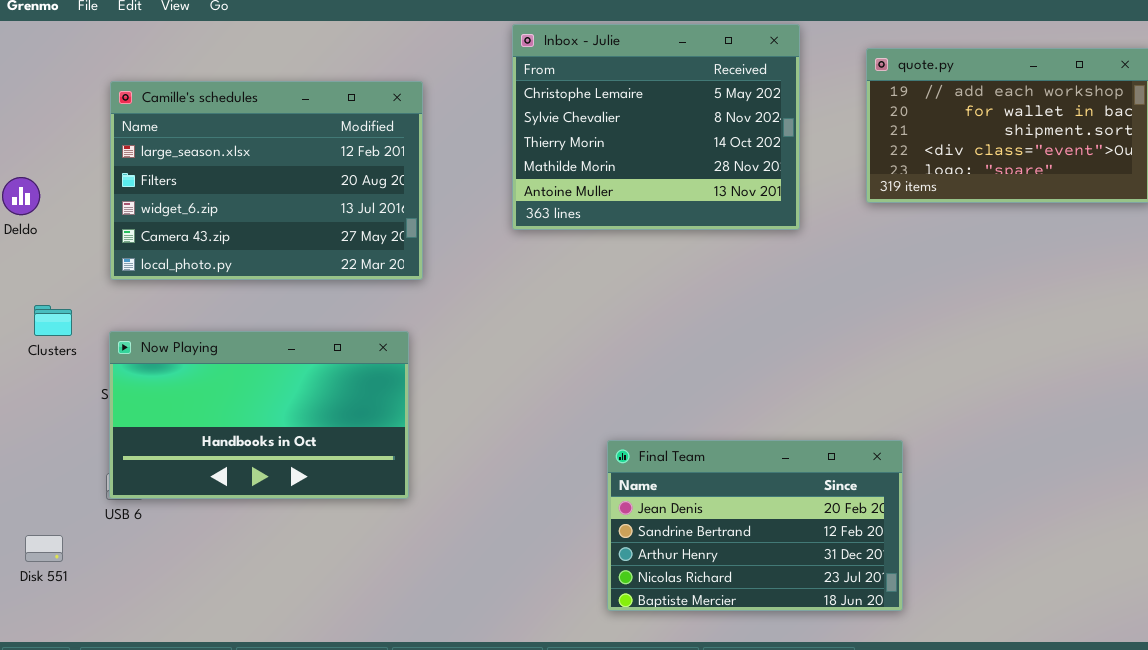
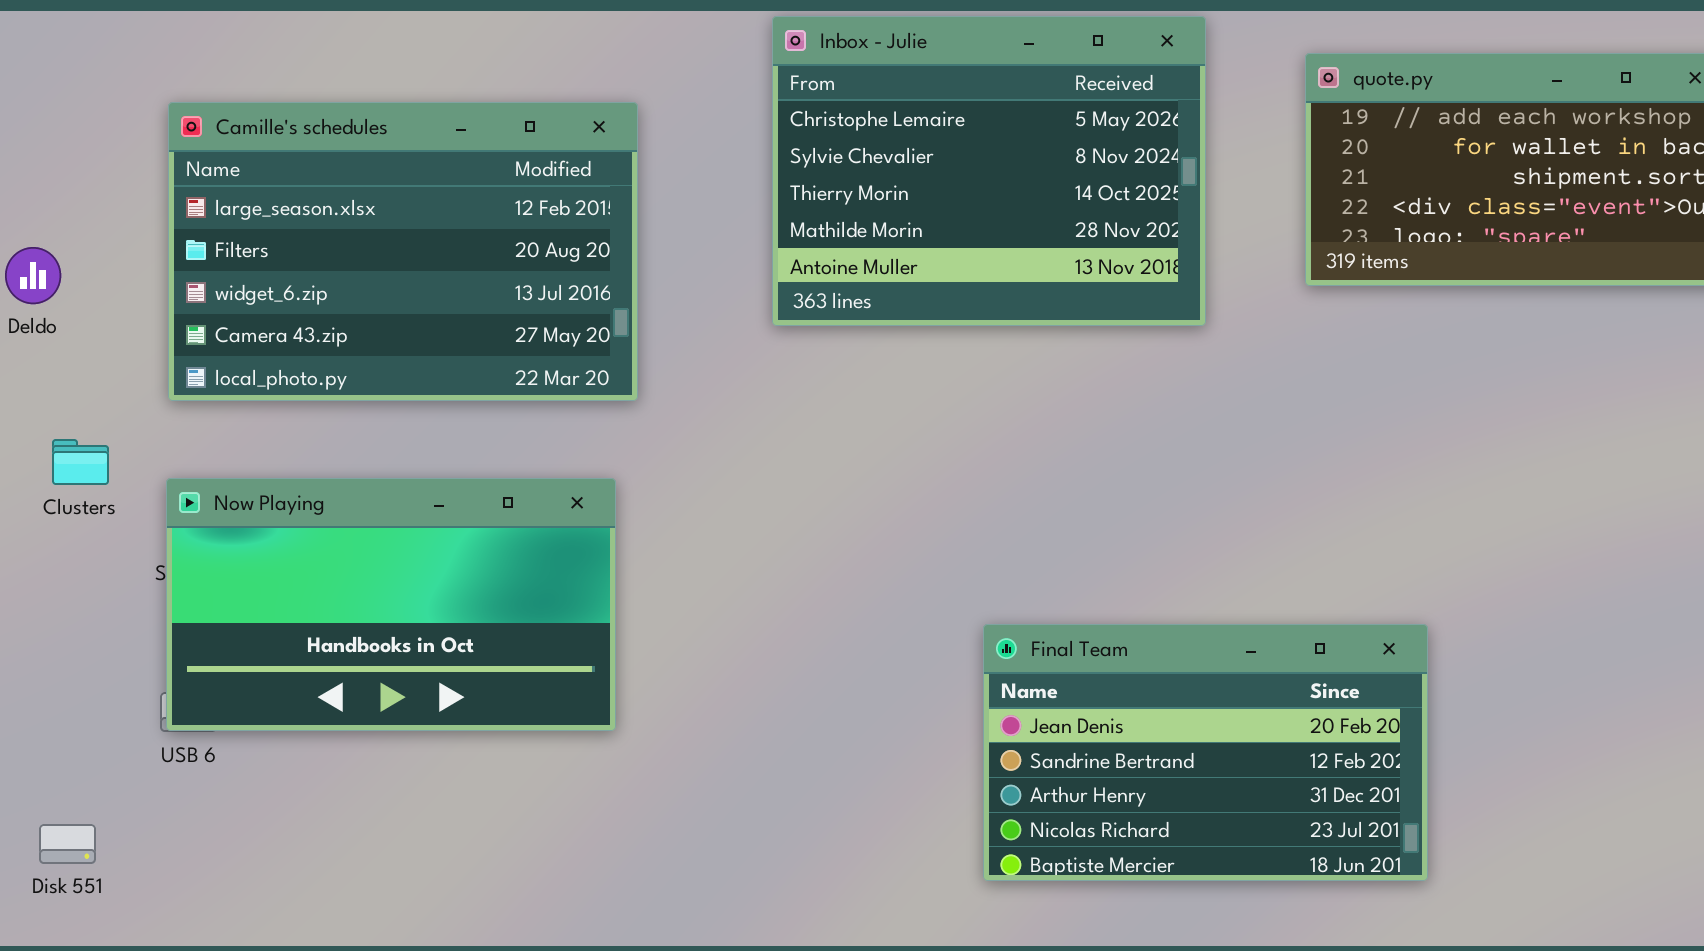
Final Team: [607,440,903,611] -> [983,624,1428,881], moved
Disk 551: [25,535,63,562] -> [39,824,96,864], moved

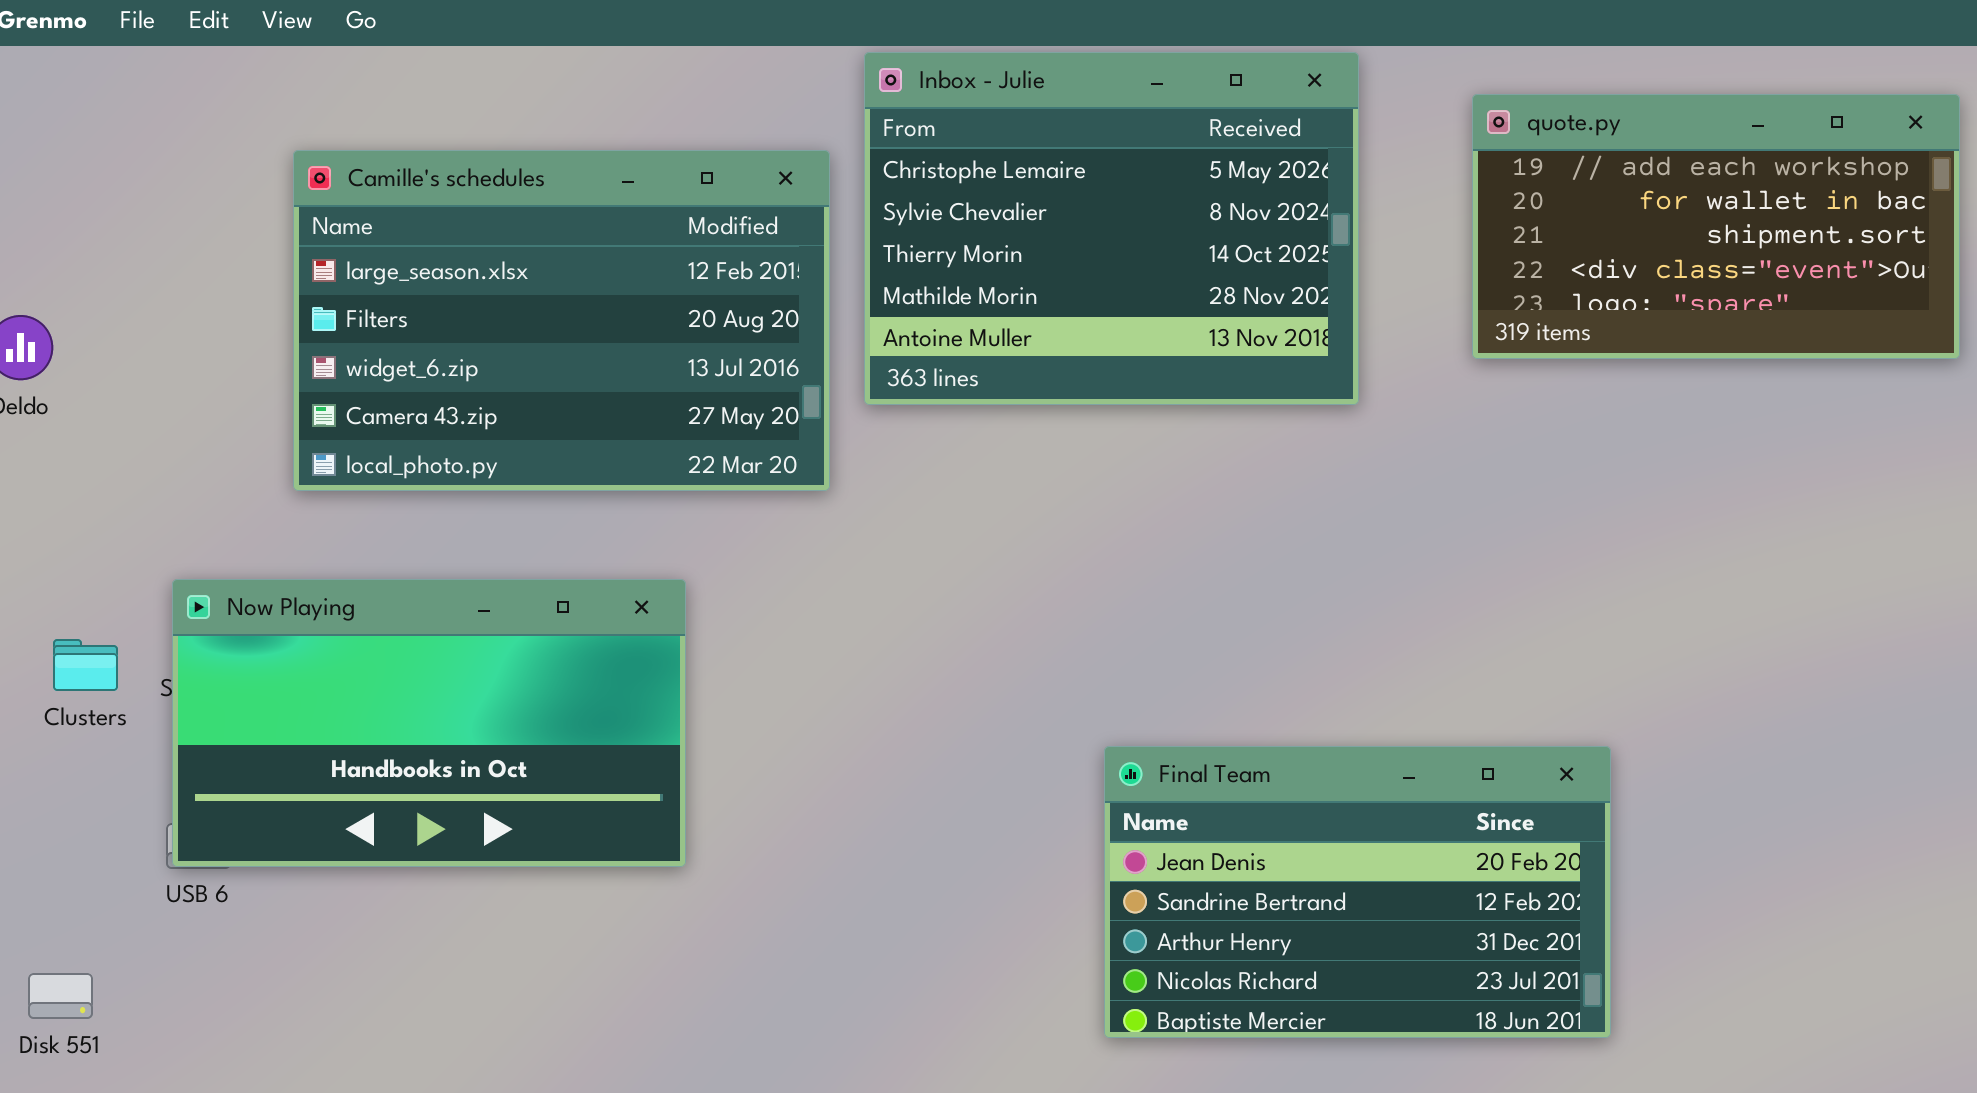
Camille's schedules: [168,102,638,401] -> [293,150,830,491], moved
Clusters: [52,439,109,485] -> [53,639,118,691], moved

